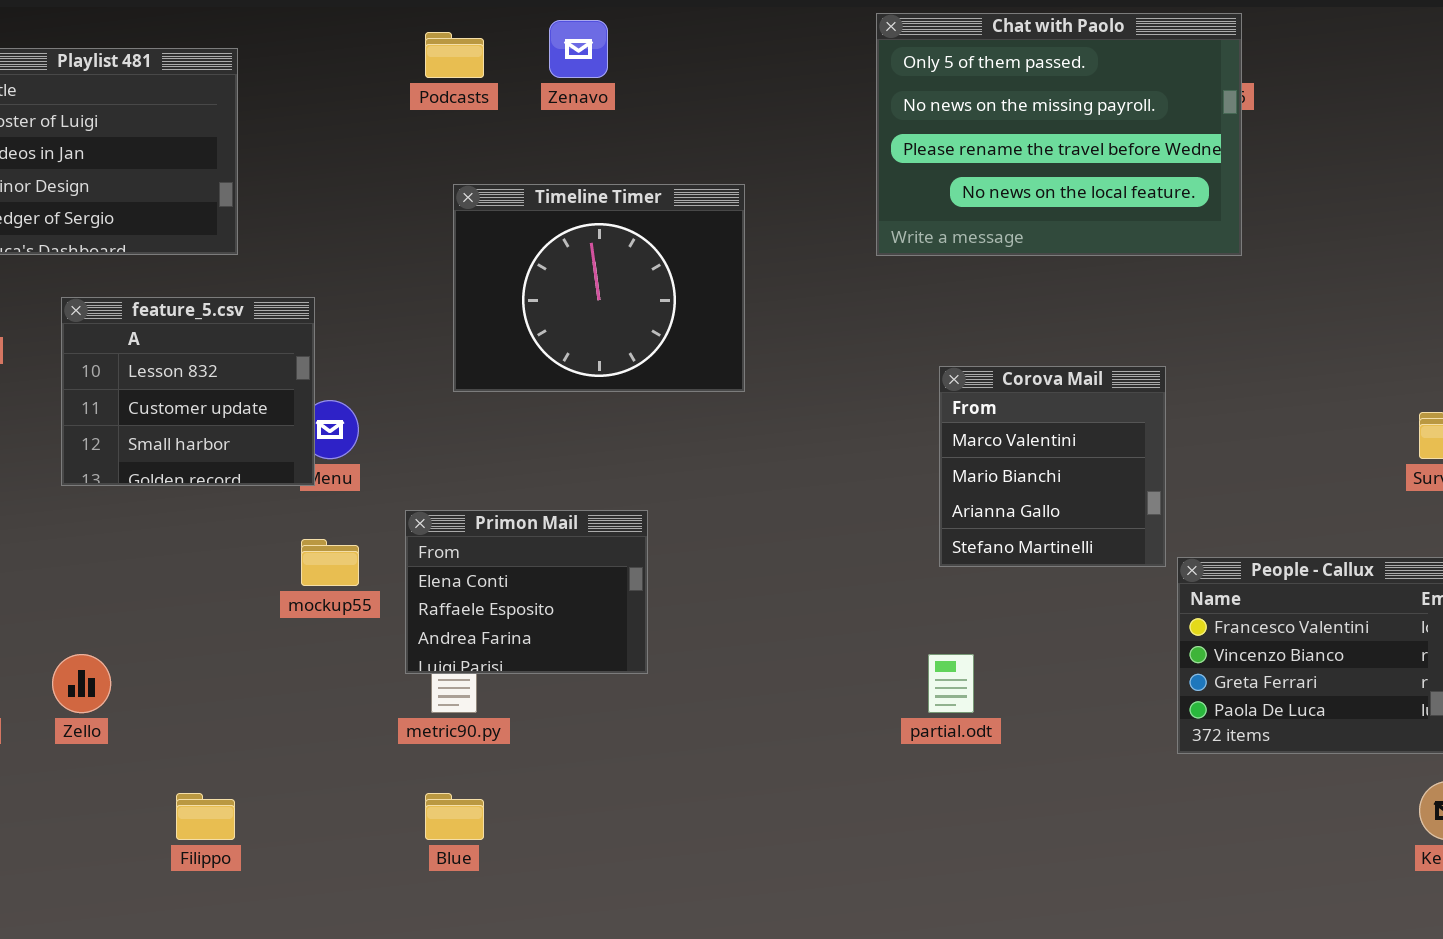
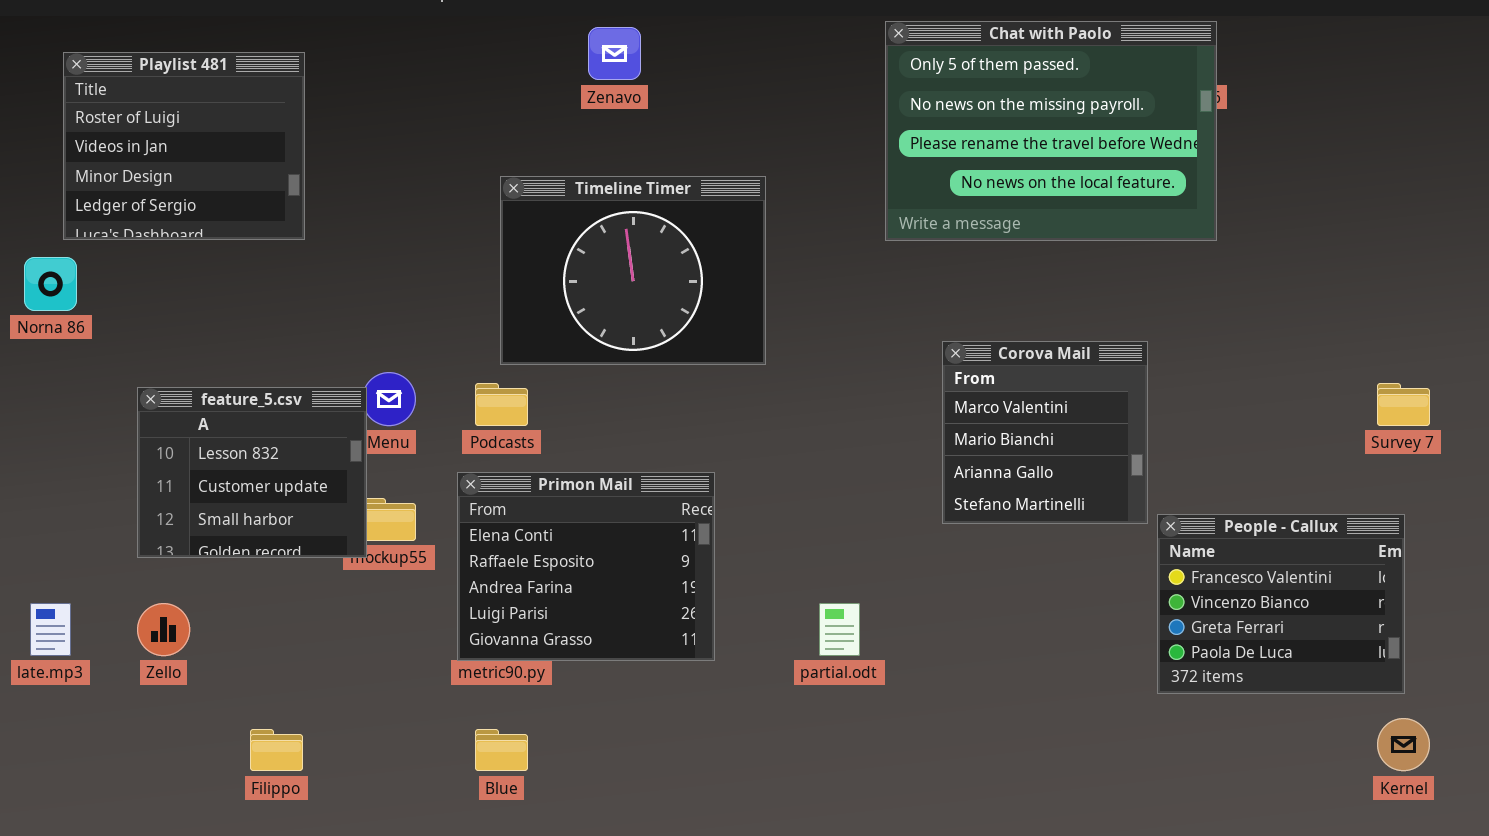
Podcasts: [425,32,484,78] -> [475,383,528,426], moved
feature_5.csv: [61,297,315,486] -> [137,387,367,558], moved
Primon Mail: [405,510,648,674] -> [457,472,715,661], resized
partial.odt: [928,654,974,713] -> [819,603,860,656], moved

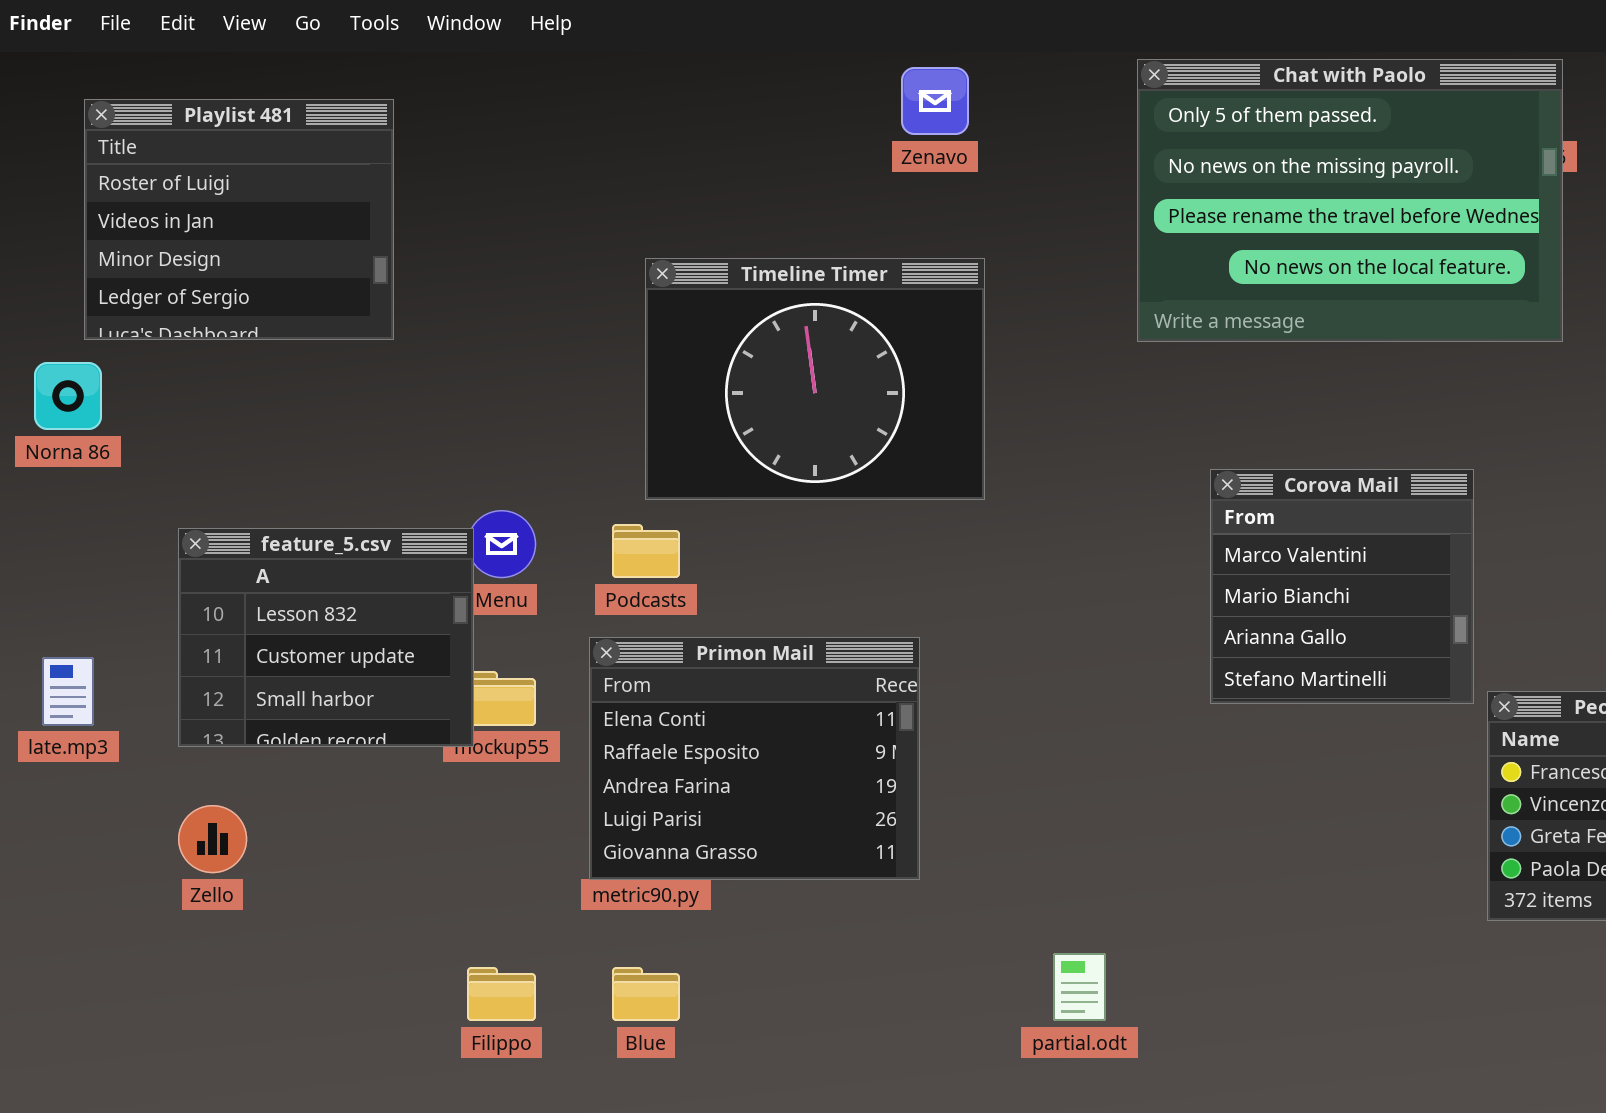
Zenavo: [588,27,641,80] -> [901,67,969,135], moved
late.mp3: [30,603,71,656] -> [42,657,94,726], moved
partial.odt: [819,603,860,656] -> [1053,953,1106,1021], moved
Filippo: [250,729,303,771] -> [467,967,536,1021], moved

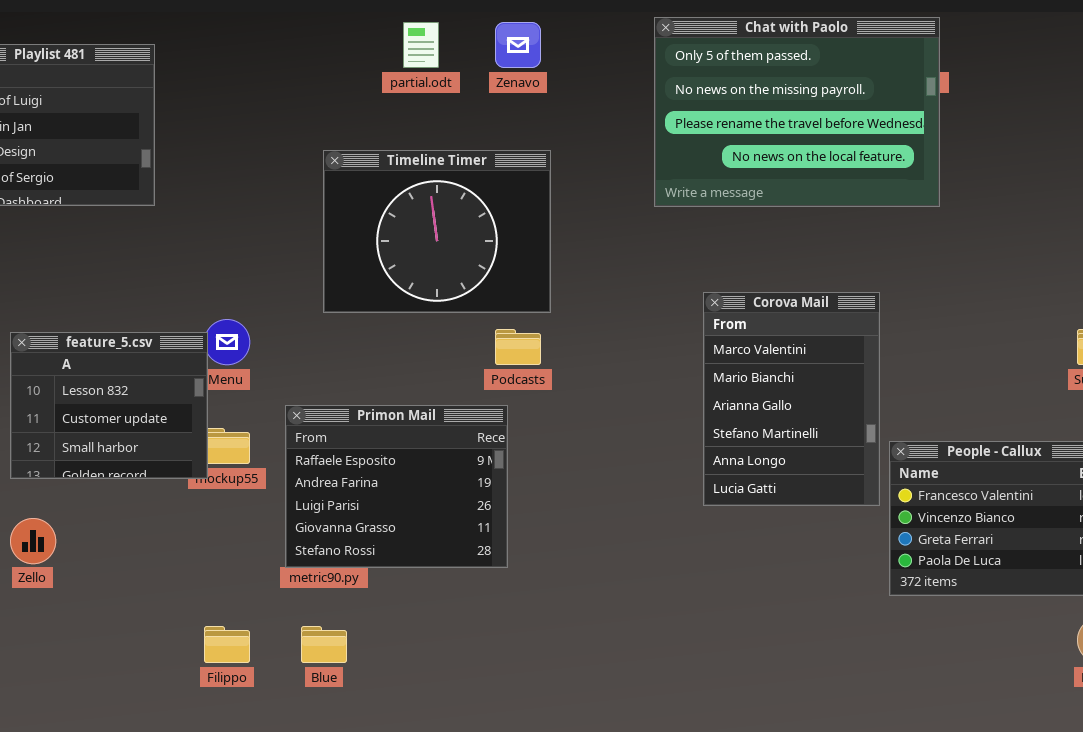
Corova Mail: [1210,469,1474,704] -> [703,292,880,506], resized
Podcasts: [612,524,680,578] -> [495,329,541,365], moved
Primon Mail: [589,637,920,880] -> [285,405,508,568], scrolled down 1 row
partial.odt: [1053,953,1106,1021] -> [403,22,439,68], moved

